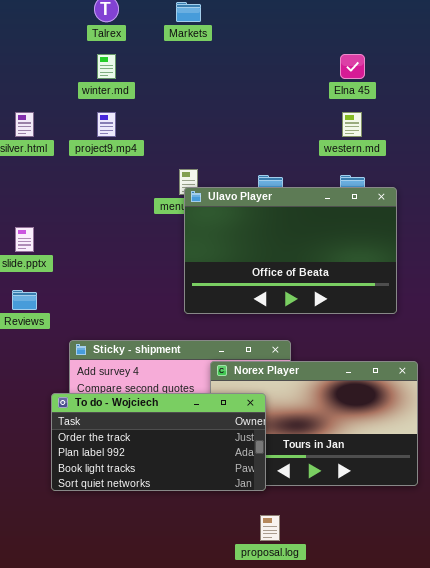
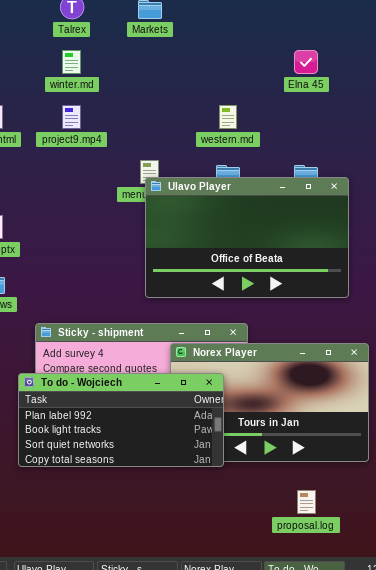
western.md: [342,112,362,137] -> [219,105,237,129], moved
To do - Wojciech: [51,393,266,491] -> [18,373,224,467], scrolled down 1 row
proposal.log: [260,515,280,541] -> [297,490,316,514], moved

